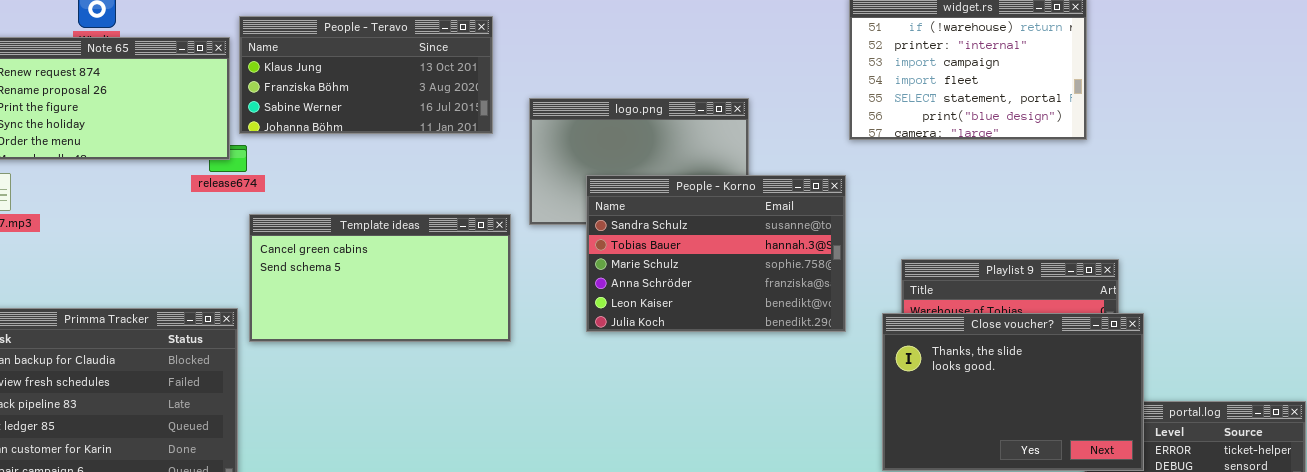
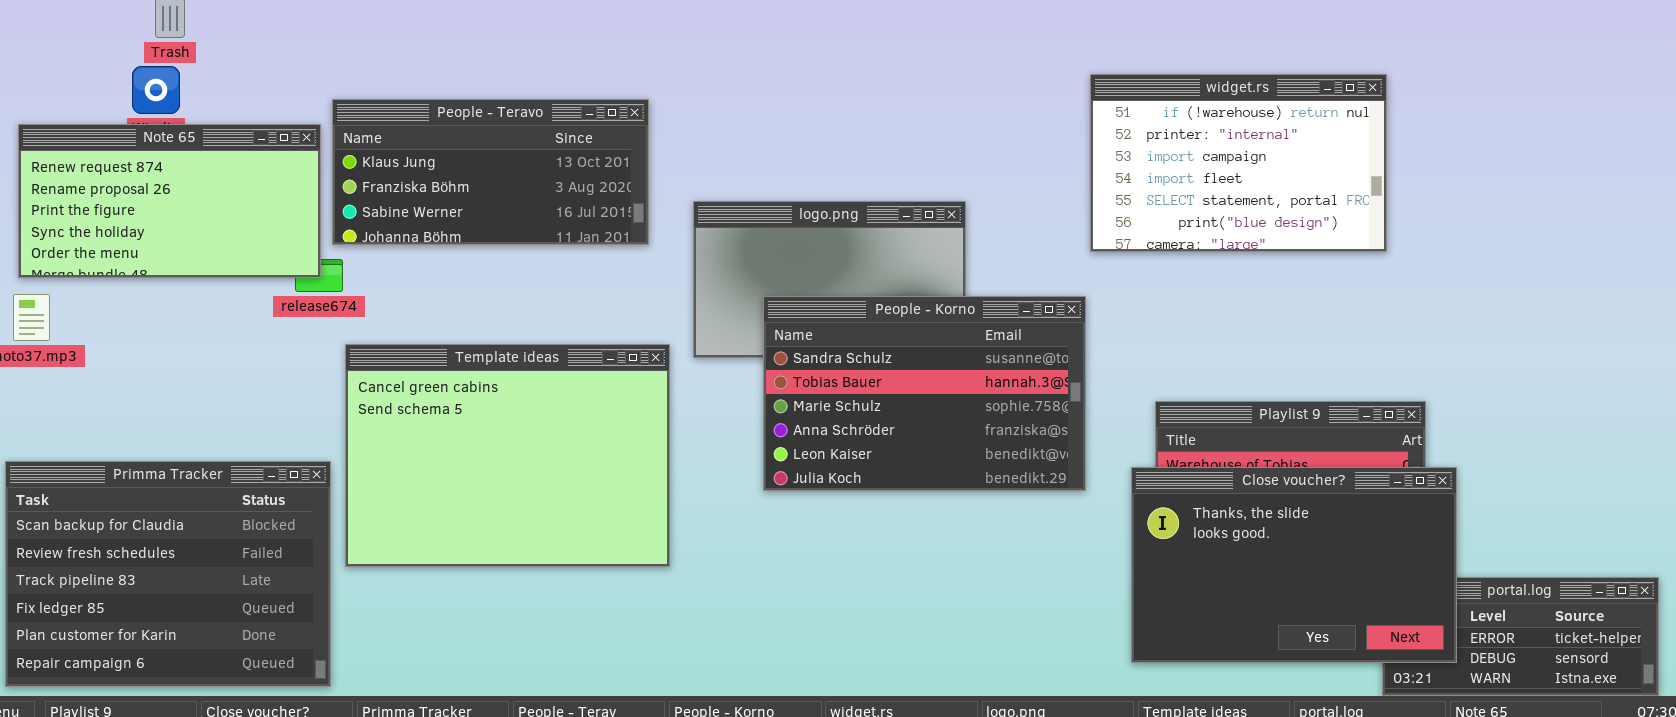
Template ideas: [249,214,511,342] -> [345,344,670,567], resized

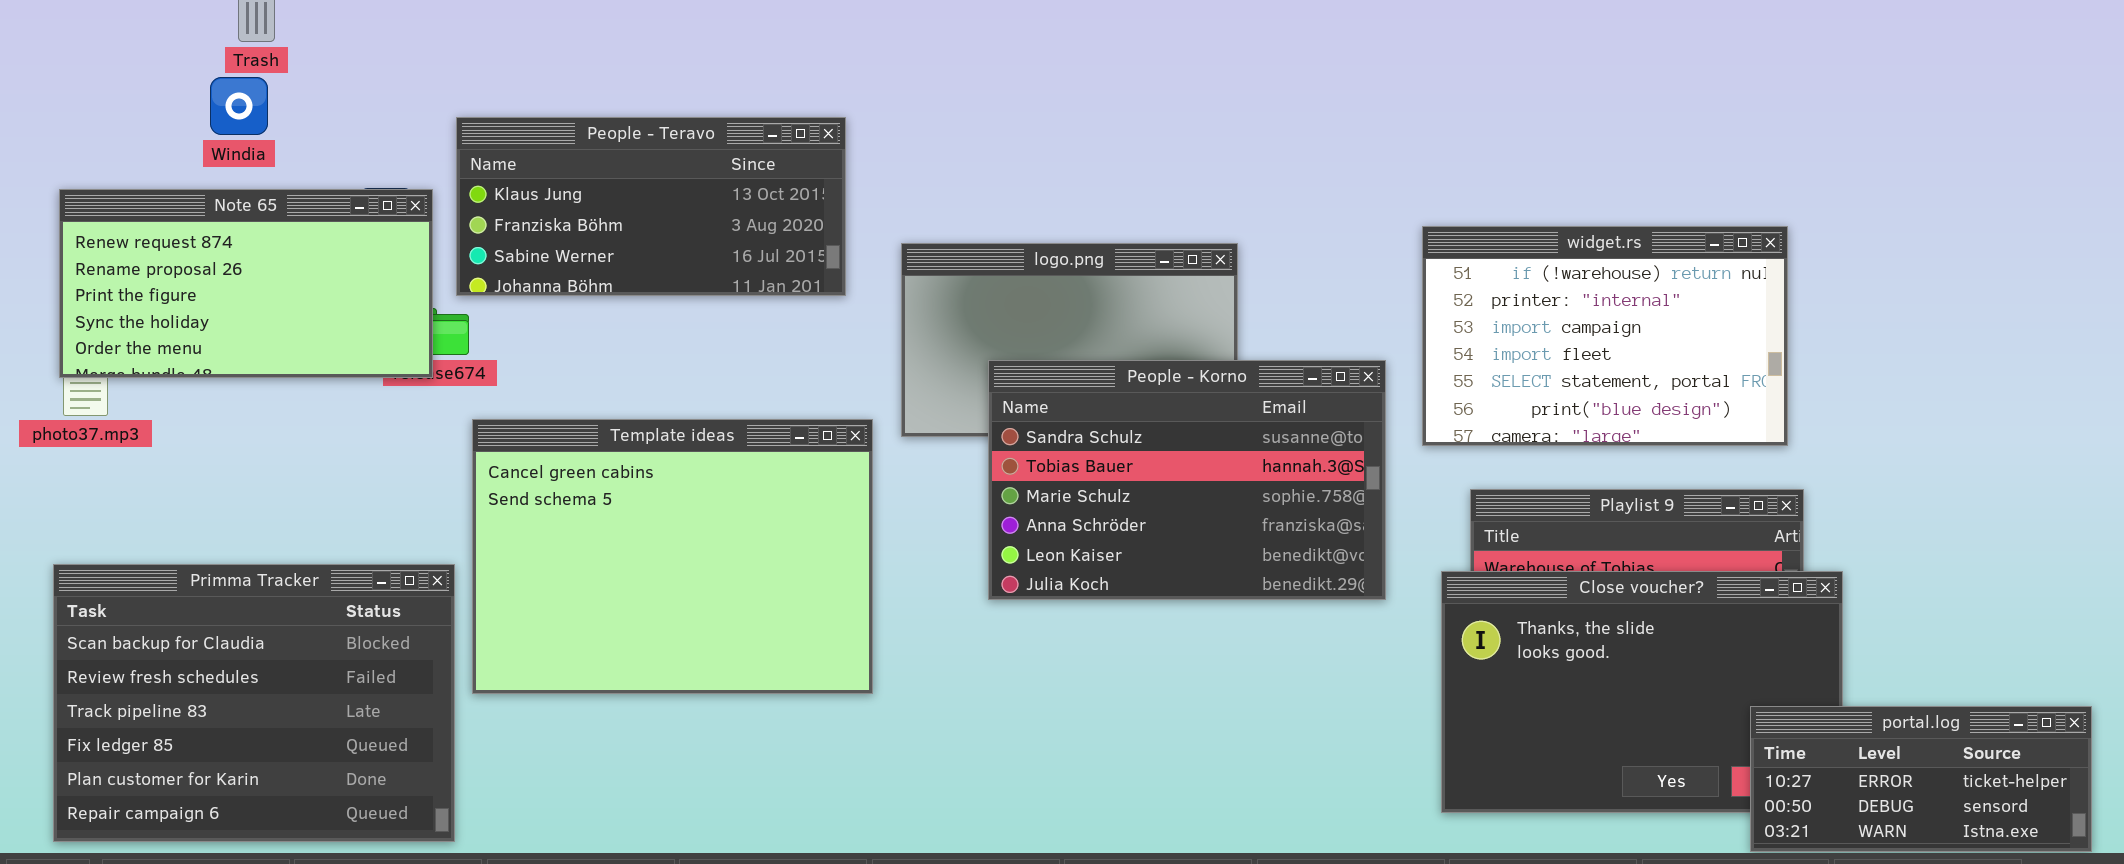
widget.rs: [1090,74,1387,252] -> [1422,226,1788,446], moved
Note 65: [18,124,321,278] -> [59,189,433,378], moved
portal.log: [1382,577,1659,696] -> [1750,706,2092,852], raised

